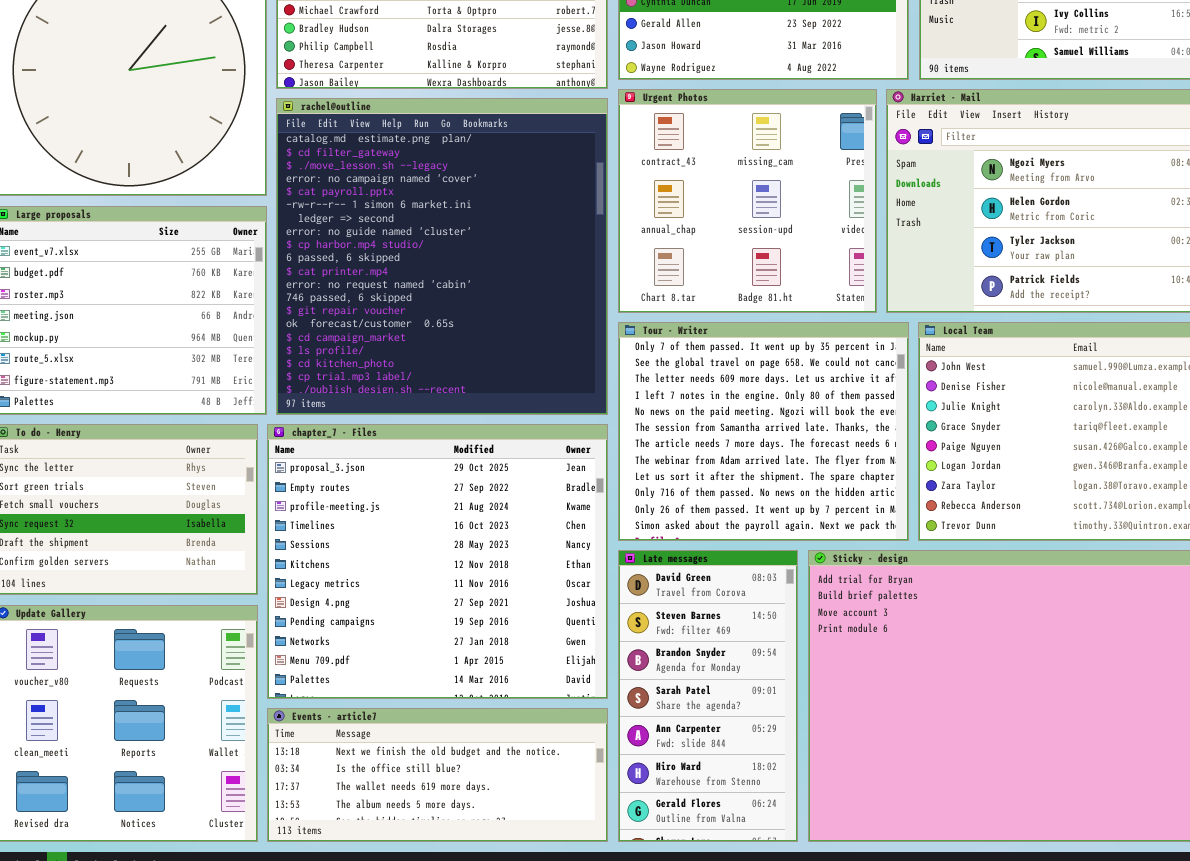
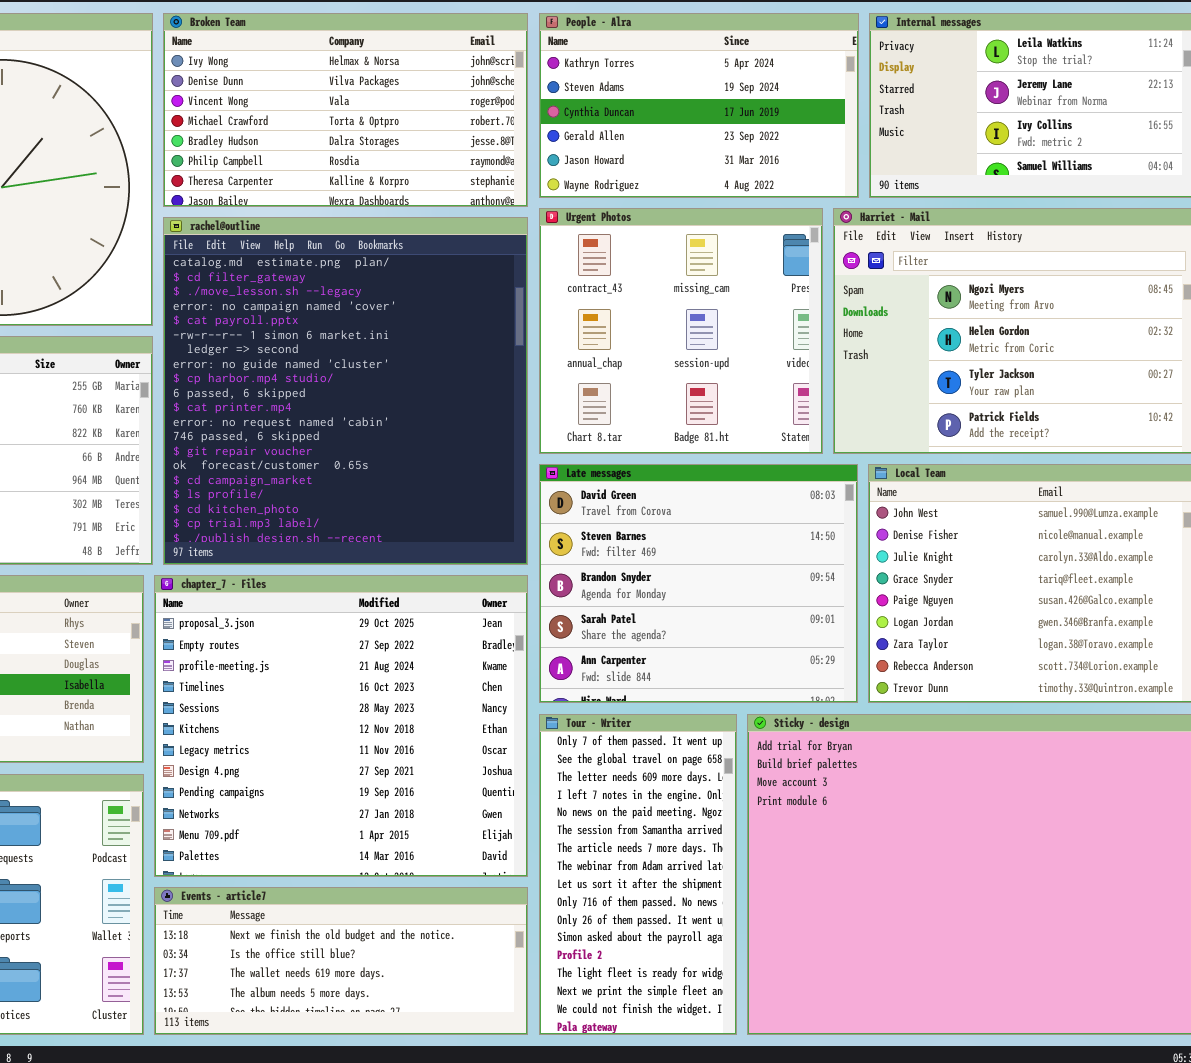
Tour - Writer: [618,322,909,541] -> [539,714,737,1035], moved, resized
Late messages: [618,550,798,842] -> [539,464,858,703], moved, resized

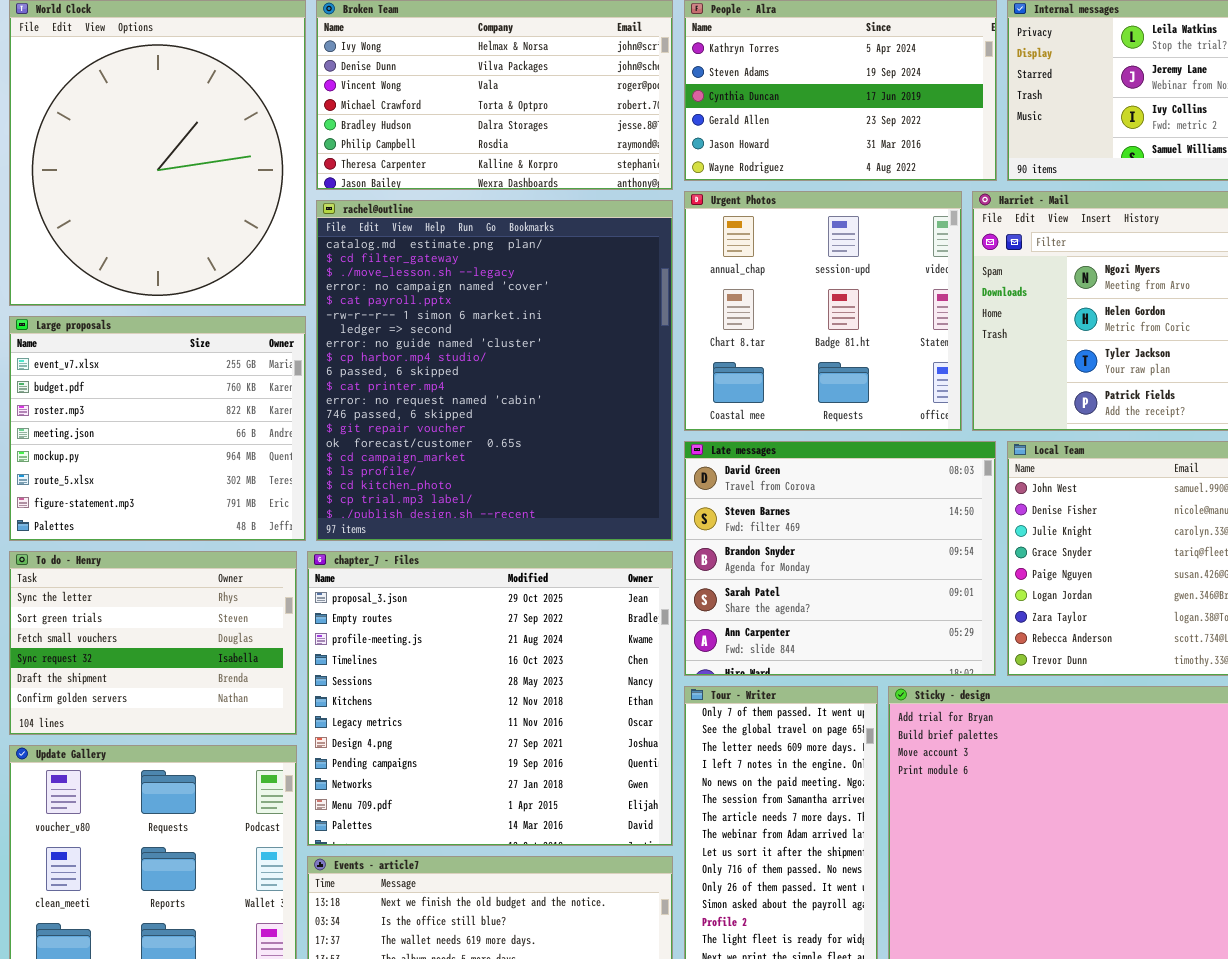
Urgent Photos: [539,208,823,454] -> [684,191,962,431], scrolled down 1 row

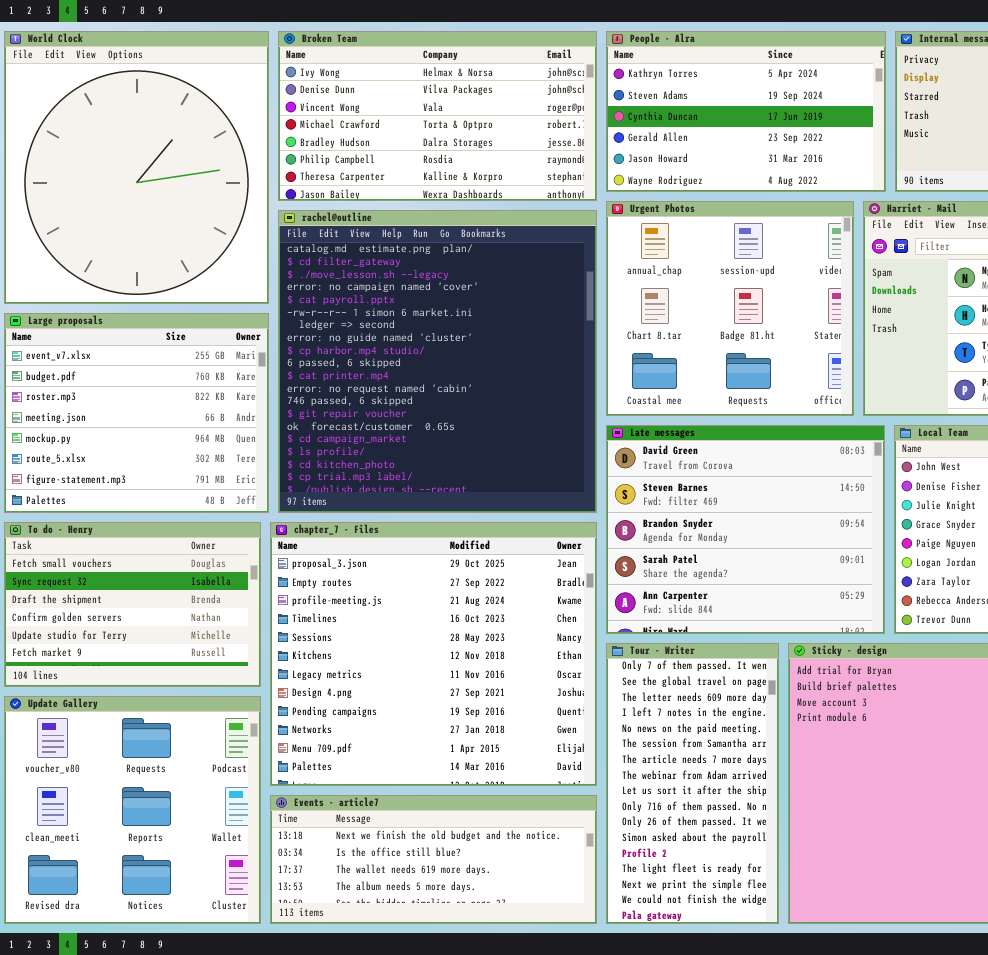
To do - Henry: [9,551,297,735] -> [4,522,261,687], scrolled down 2 rows

